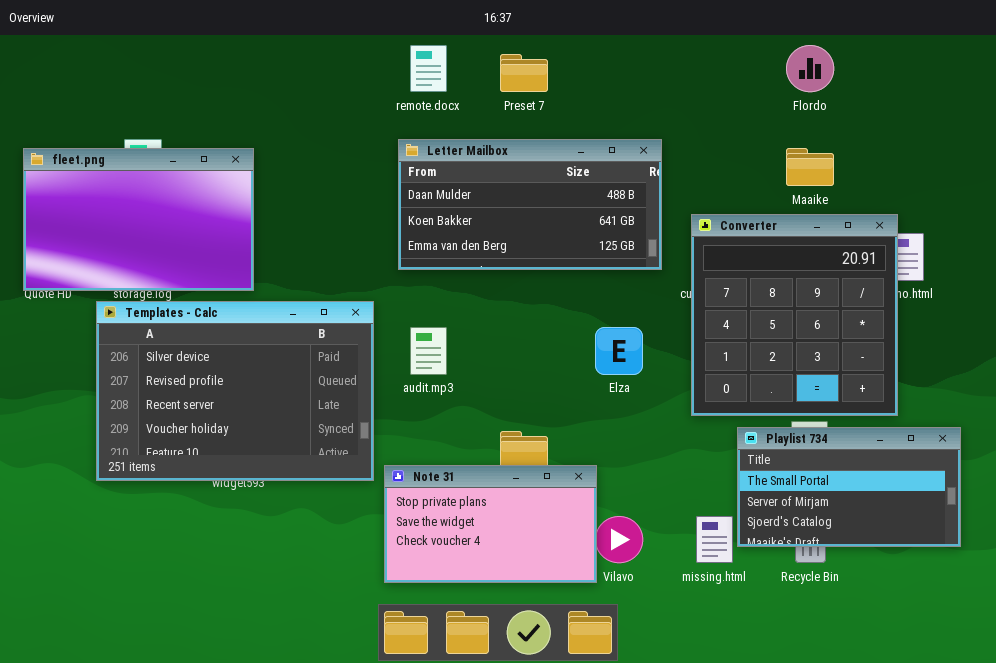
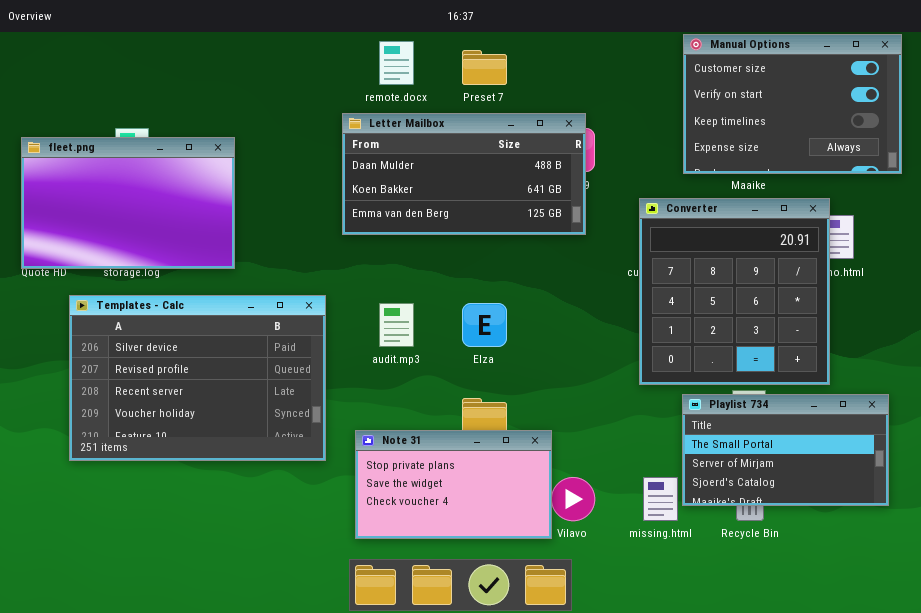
Manual Options: none -> [683,34,902,174], opened
Letter Mailbox: [398,139,662,270] -> [342,113,586,235], moved
Templates - Calc: [96,301,374,481] -> [69,295,326,461], moved
Elza: [595,327,643,375] -> [462,303,507,347], moved

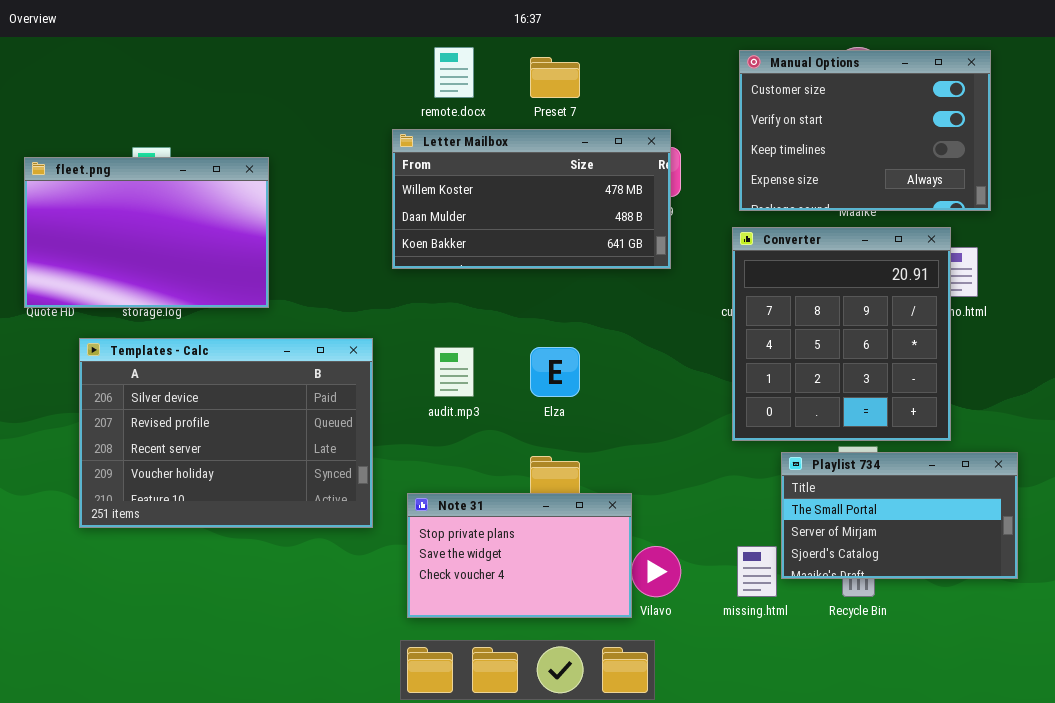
Manual Options: [683,34,902,174] -> [739,50,991,211], moved
Letter Mailbox: [342,113,586,235] -> [392,129,671,269], scrolled up 1 row

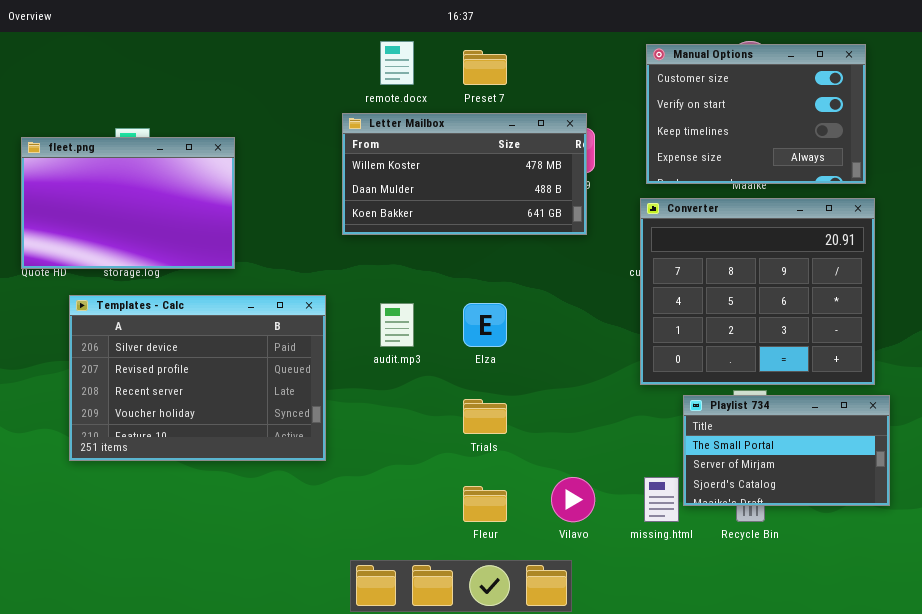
Converter: [732,227,951,441] -> [640,198,875,385], resized
Note 31: [407,493,632,618] -> none, closed

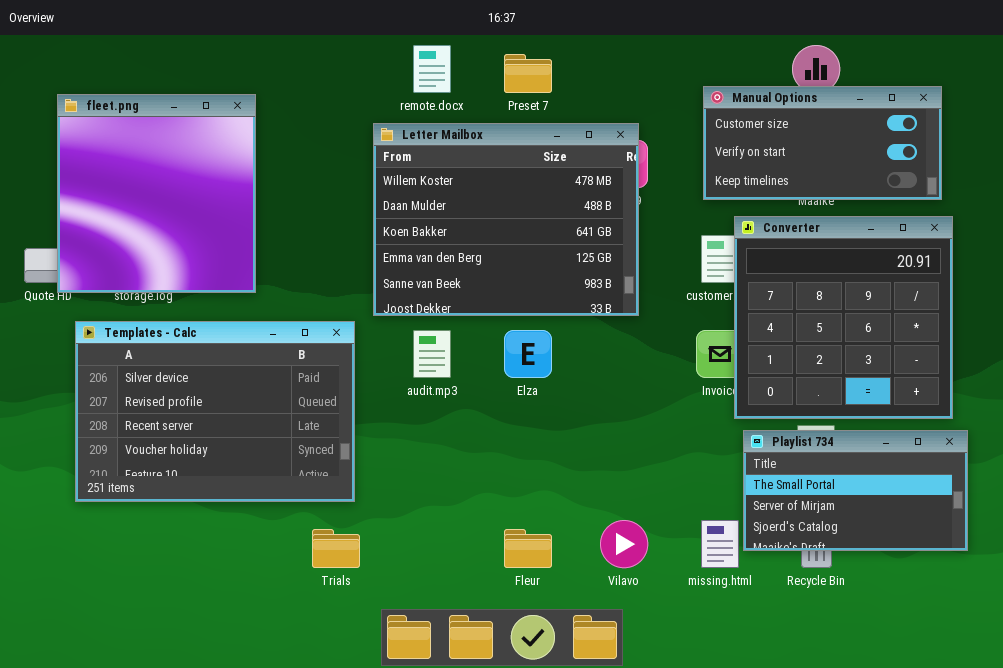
Manual Options: [646,44,866,184] -> [703,86,942,200], resized
Letter Mailbox: [342,113,587,235] -> [373,123,639,316], resized
fleet.png: [21,137,235,269] -> [57,94,256,293], resized
Converter: [640,198,875,385] -> [734,216,953,419], resized
Trials: [463,399,507,434] -> [312,529,360,568], moved

